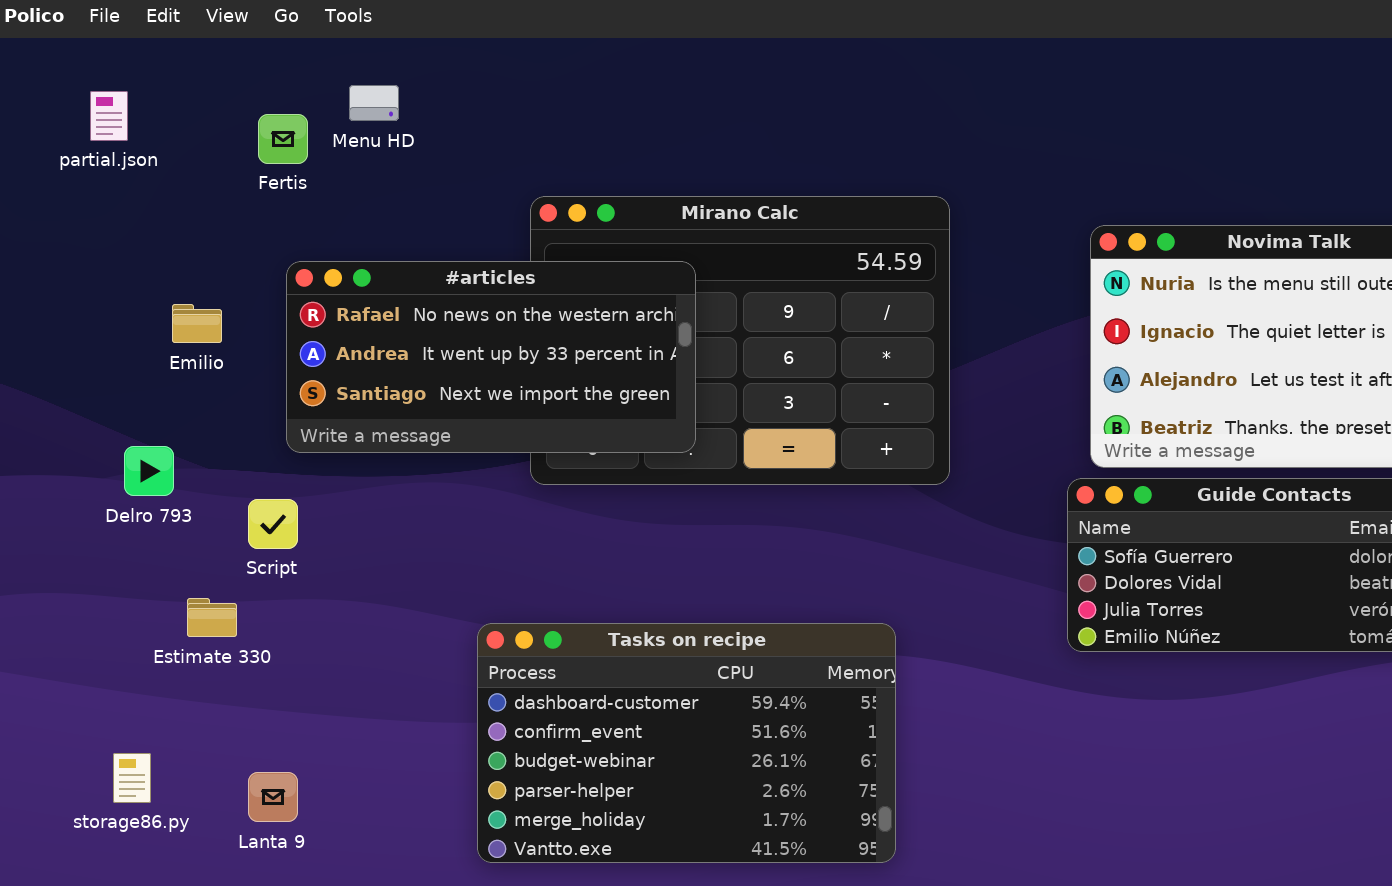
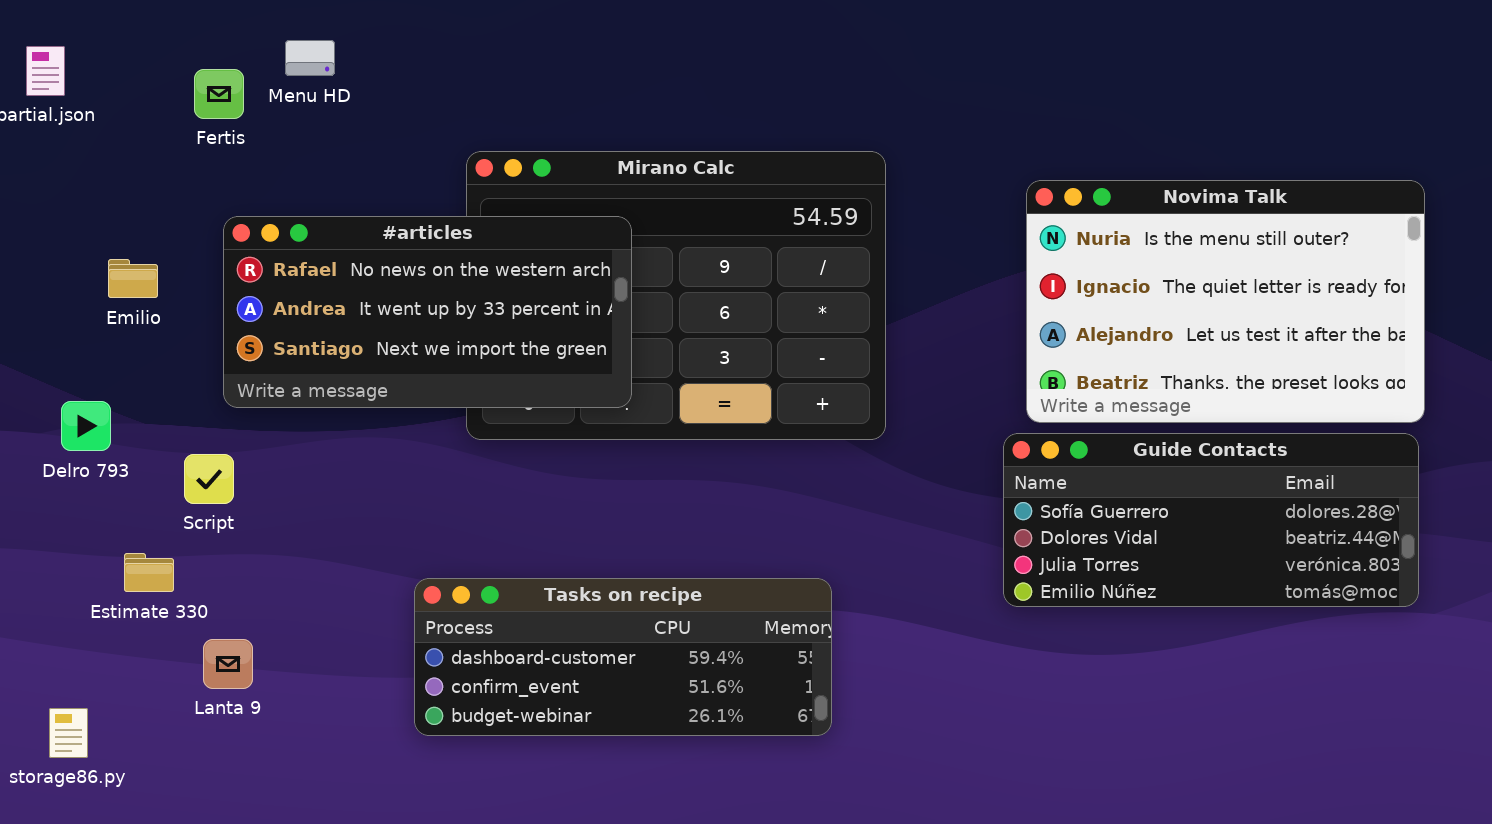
Tasks on recipe: [477,623,896,863] -> [414,578,832,736], resized
Lanta 9: [248,772,298,822] -> [203,639,253,689], moved

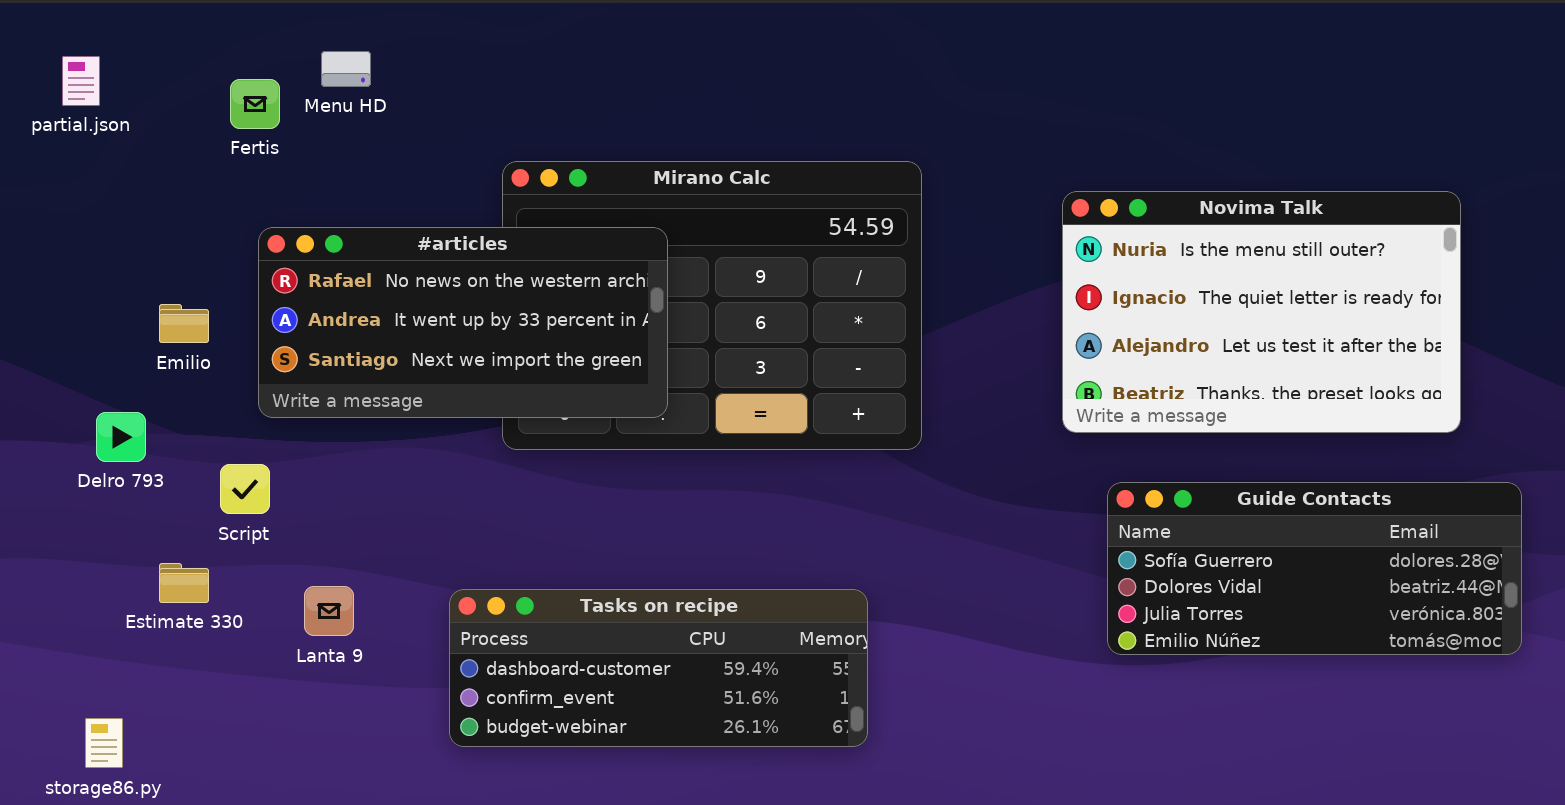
Emilio: [108,259,158,298] -> [159,304,209,343], moved
Guide Contacts: [1003,433,1419,607] -> [1107,482,1522,655], moved
Lanta 9: [203,639,253,689] -> [304,586,354,636], moved

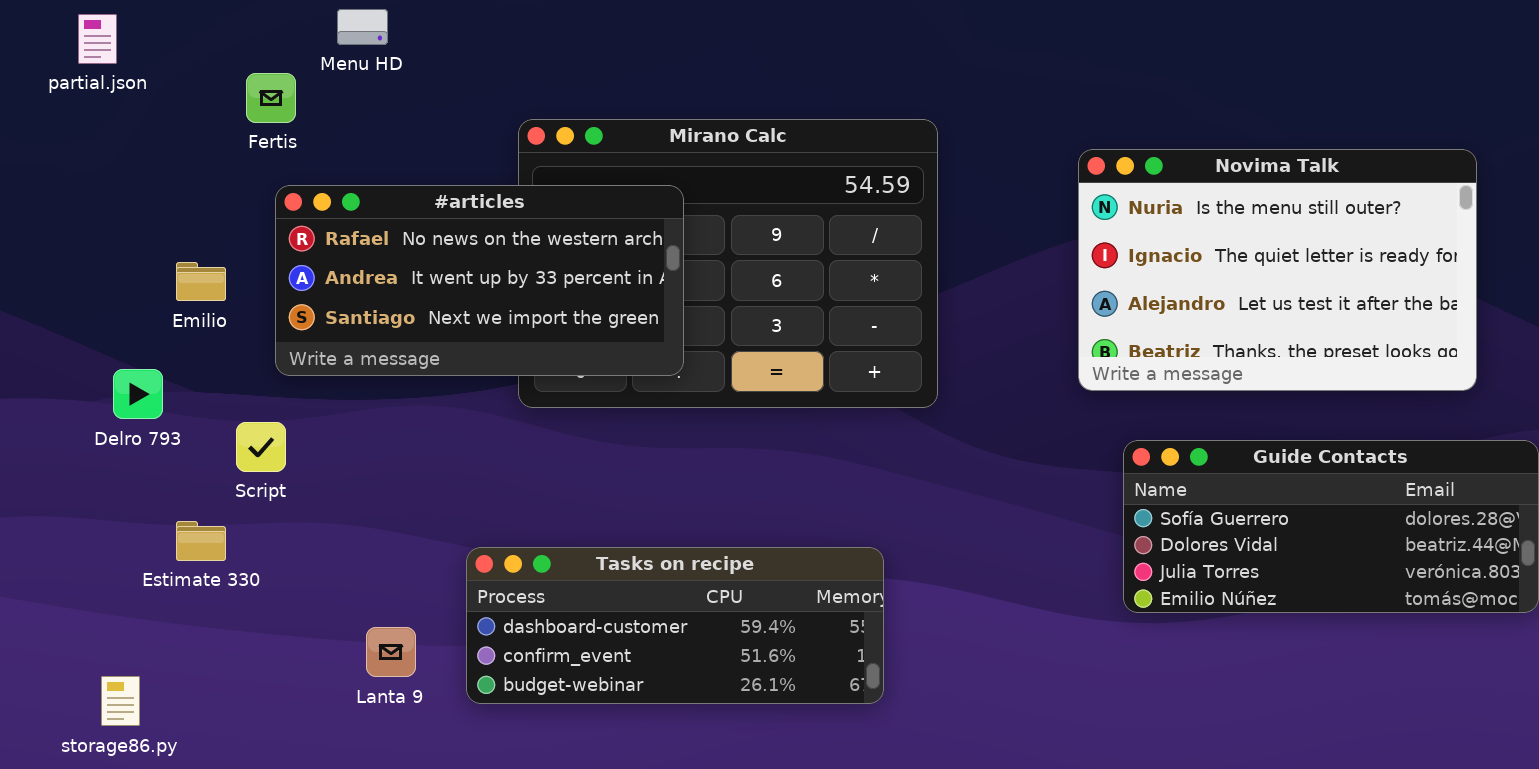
Fertis: [230,79,280,129] -> [246,73,296,123], moved
Lanta 9: [304,586,354,636] -> [366,627,416,677], moved

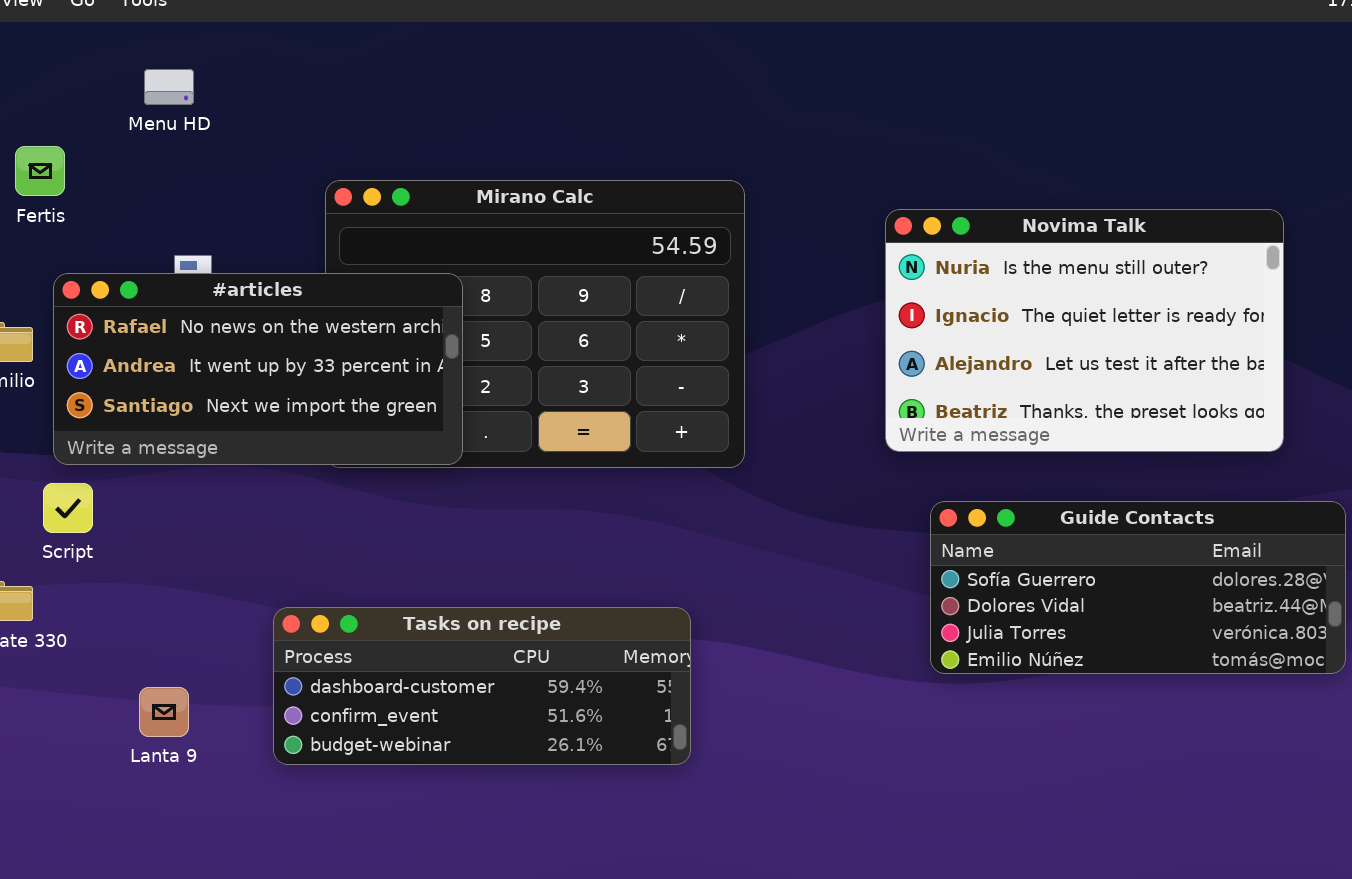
Fertis: [246,73,296,123] -> [15,146,65,196], moved
#articles: [275,185,684,376] -> [53,273,463,465], moved
Lanta 9: [366,627,416,677] -> [139,687,189,737], moved

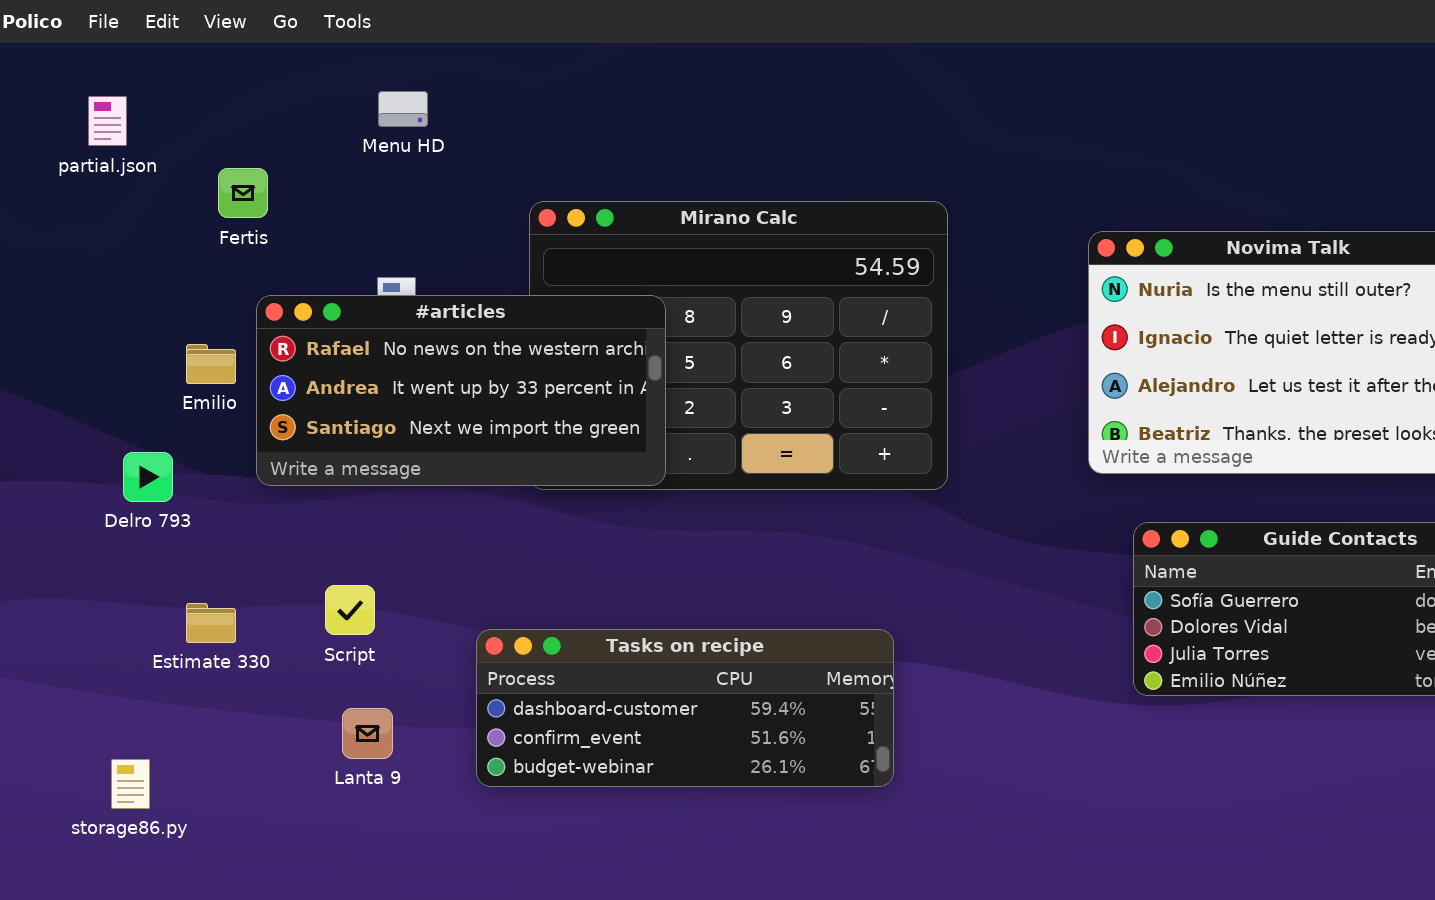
Menu HD: [144,69,194,105] -> [378,91,428,127], moved
Script: [43,483,93,533] -> [325,585,375,635], moved

